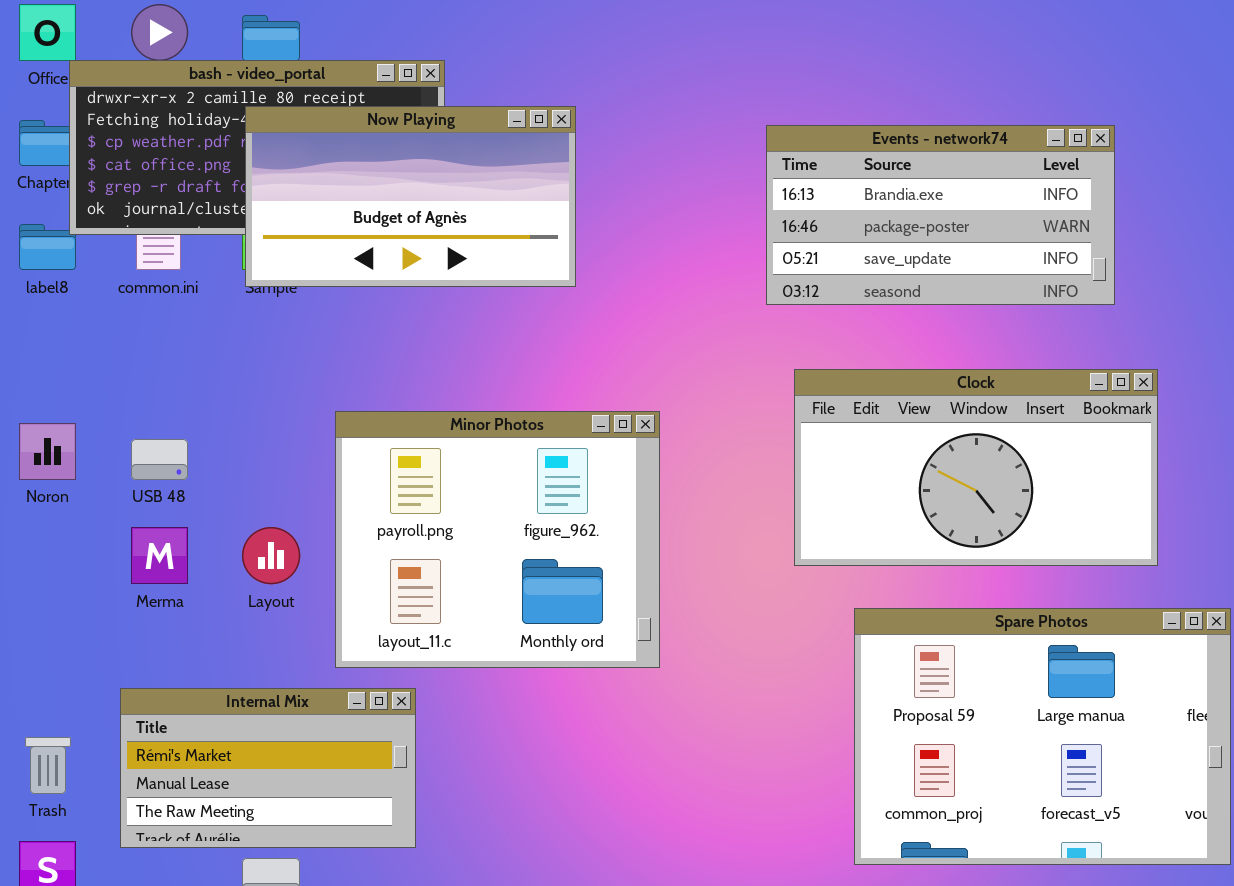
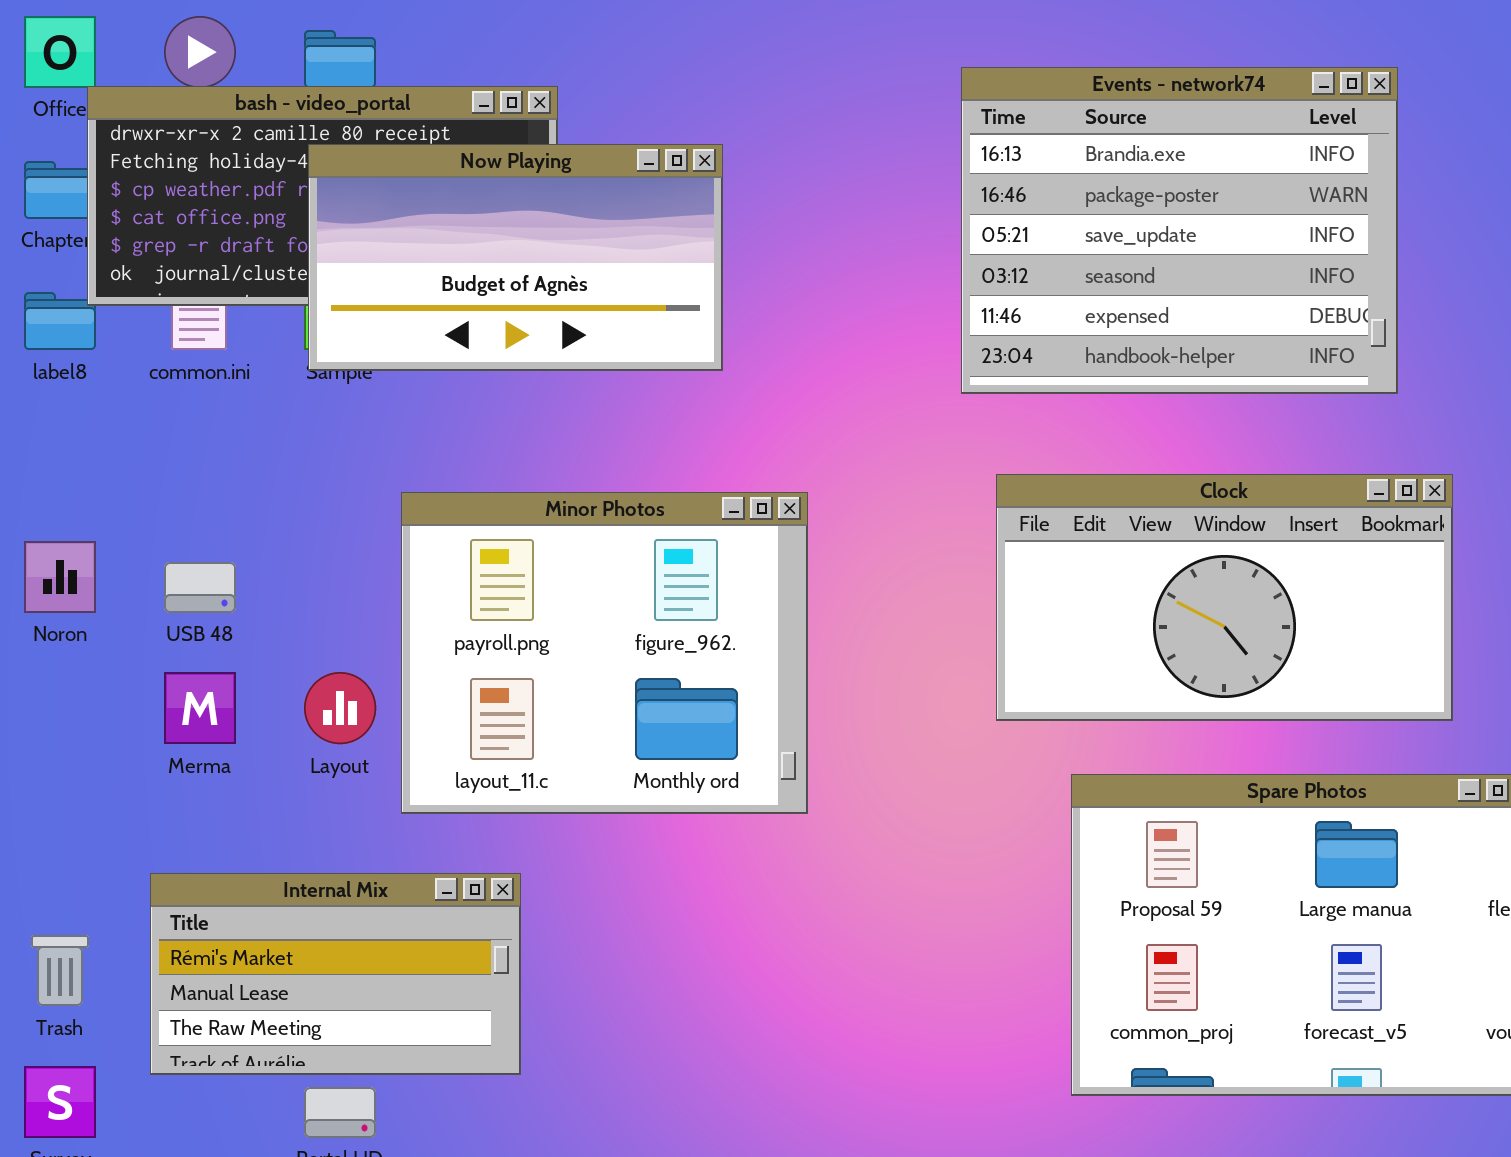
Events - network74: [766,125,1115,305] -> [961,67,1398,394], resized
Minor Photos: [335,411,660,668] -> [401,492,808,814], moved

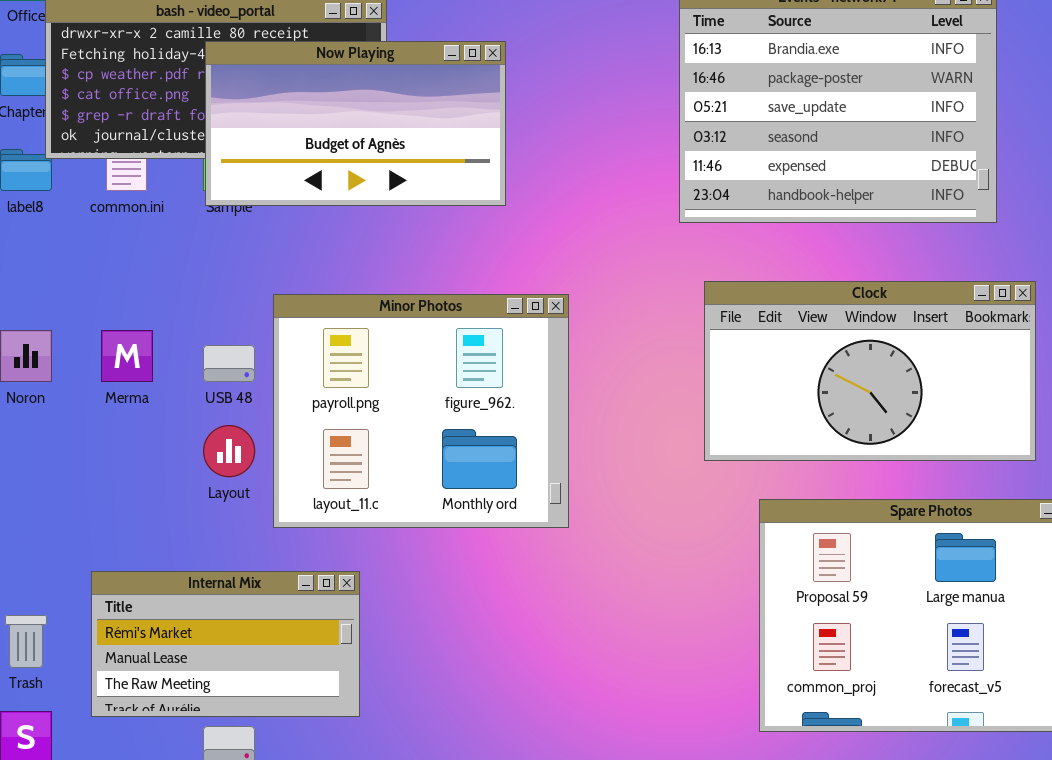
USB 48: [164,562,236,613] -> [203,345,255,382], moved
Merma: [164,672,236,744] -> [101,330,153,382], moved

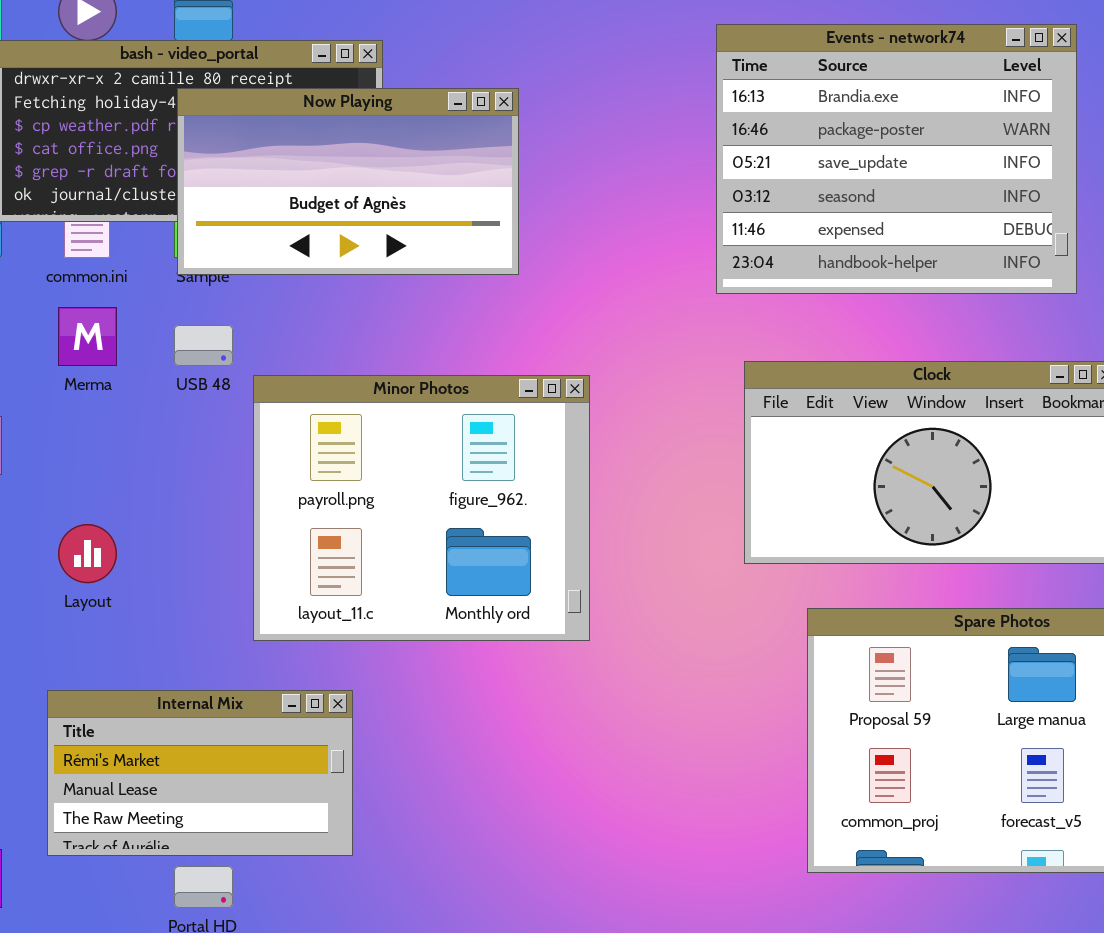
Merma: [101,330,153,382] -> [58,307,117,366], moved
USB 48: [203,345,255,382] -> [174,325,233,366], moved
Layout: [203,425,255,477] -> [58,524,117,583], moved

